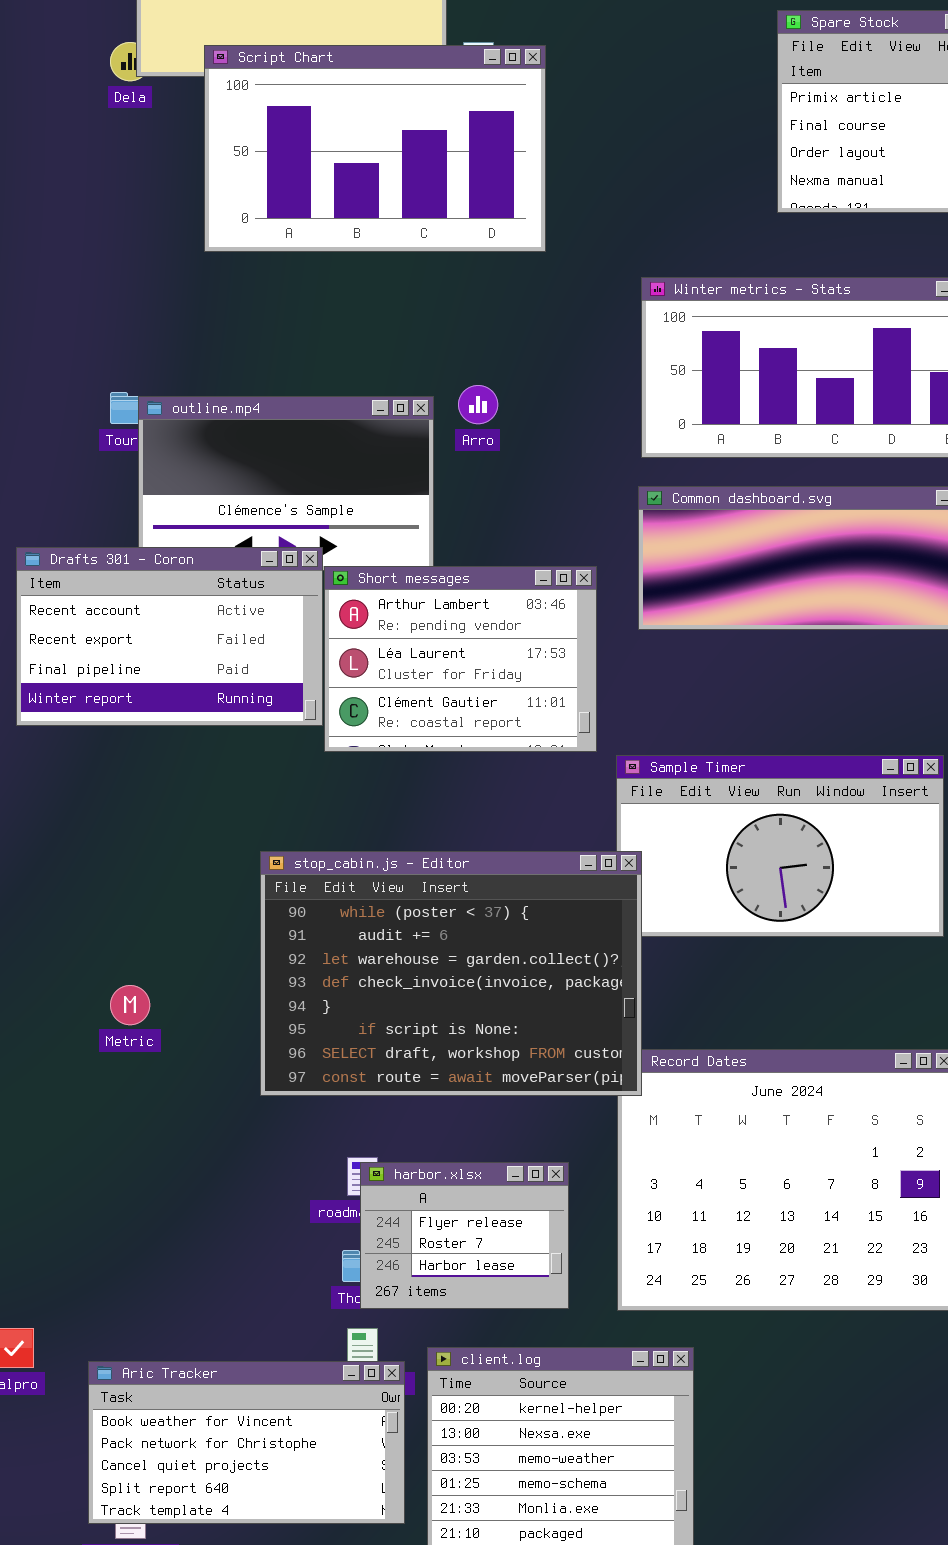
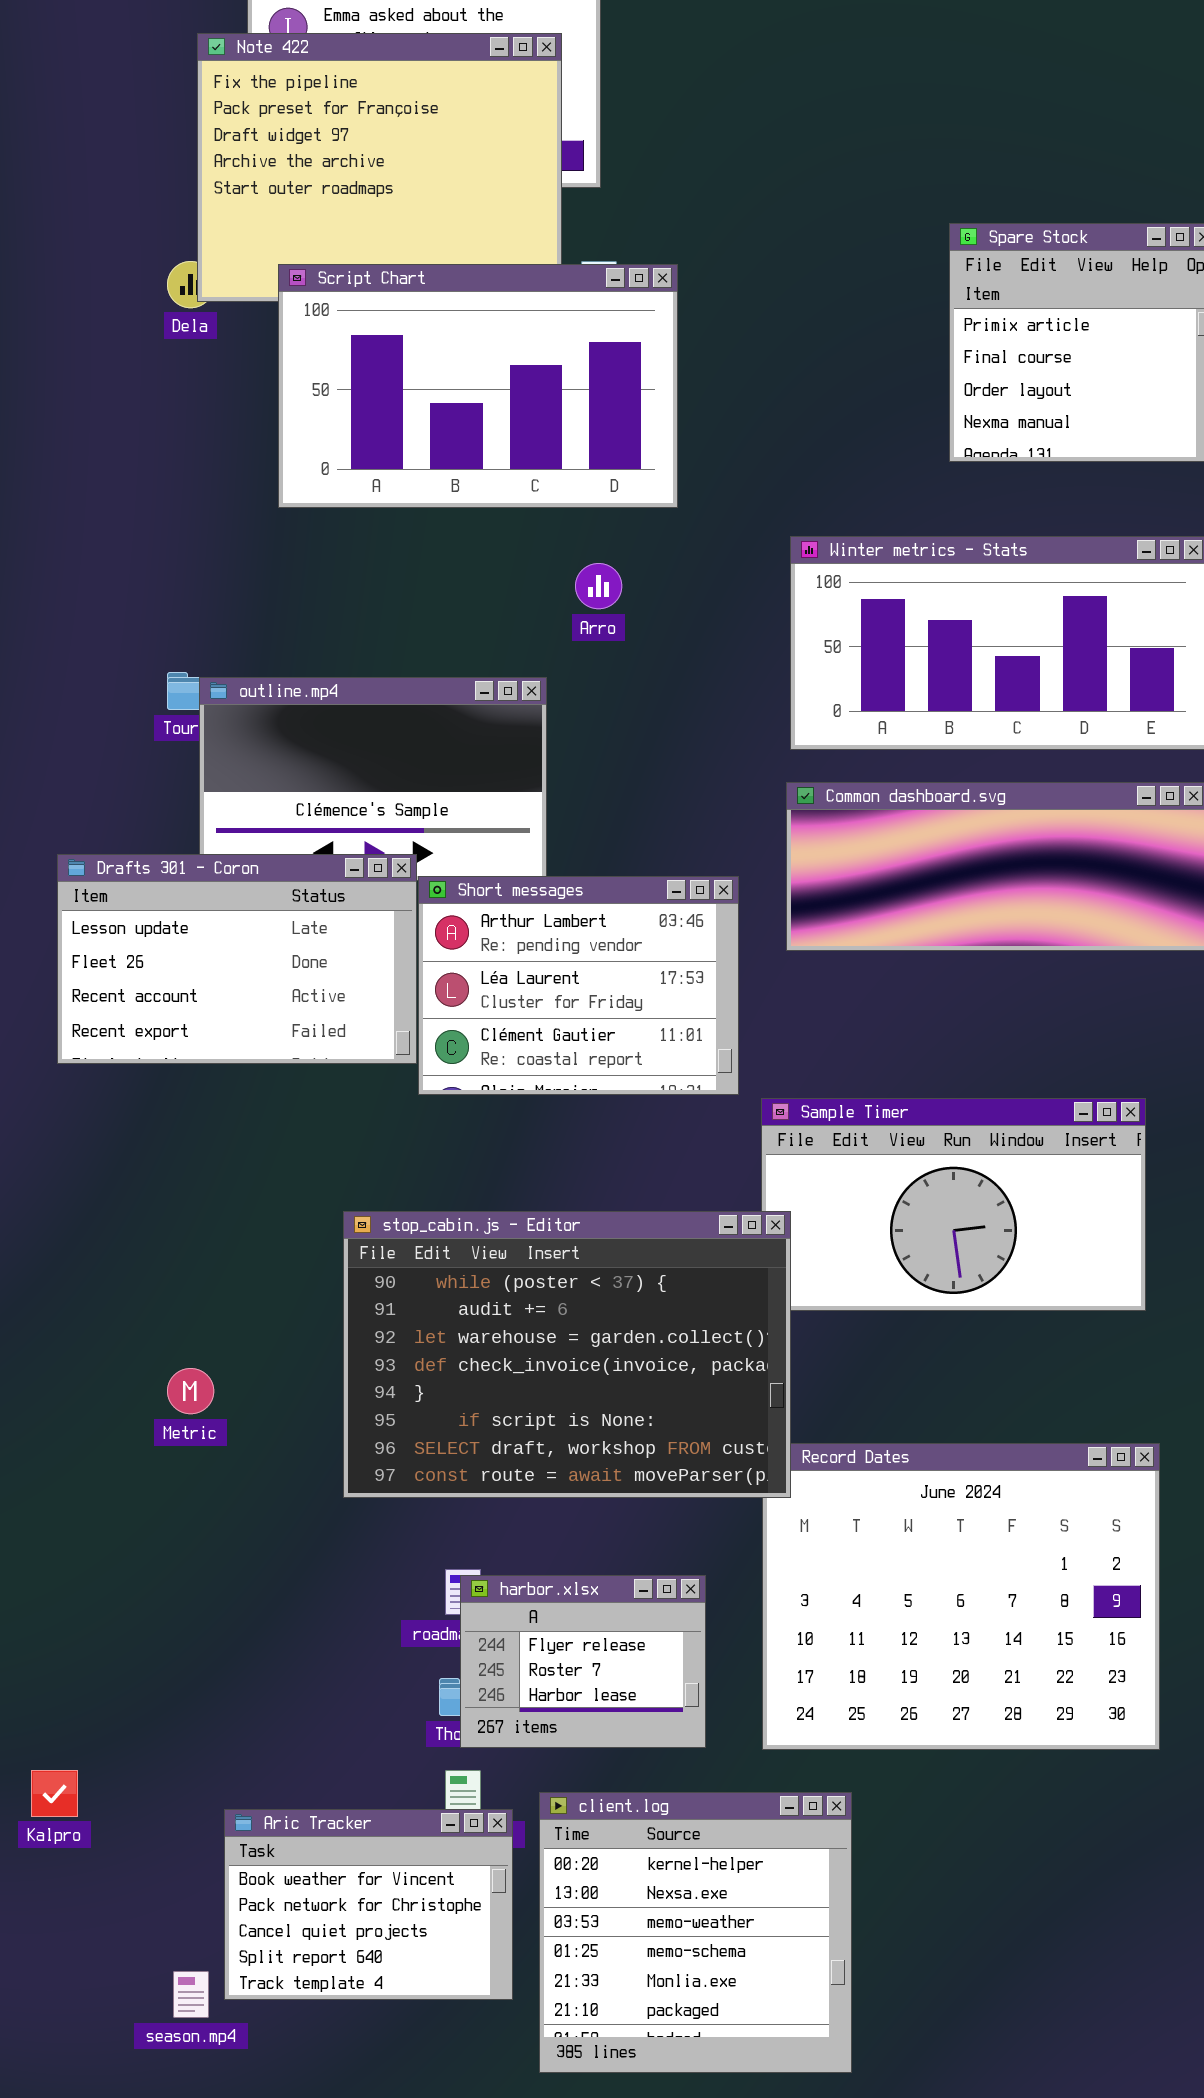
Arro: [458,385,498,424] -> [575,563,622,609], moved
Drafts 301 - Coron: [16,547,323,726] -> [57,854,417,1064], scrolled up 2 rows
Aric Tracker: [88,1361,405,1524] -> [224,1809,513,2000], resized

